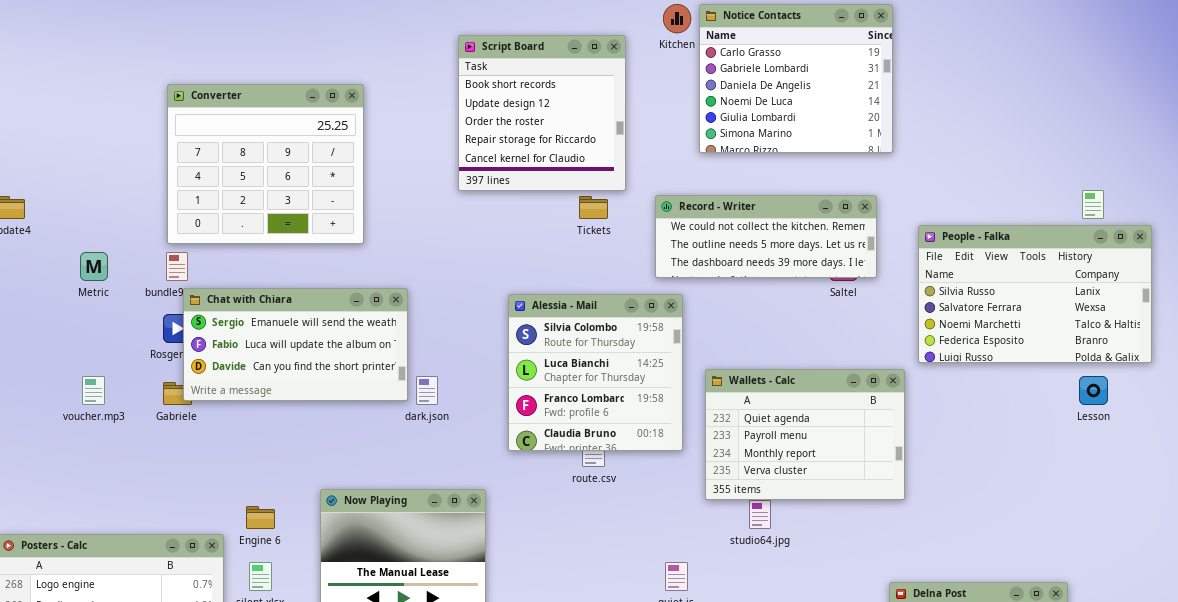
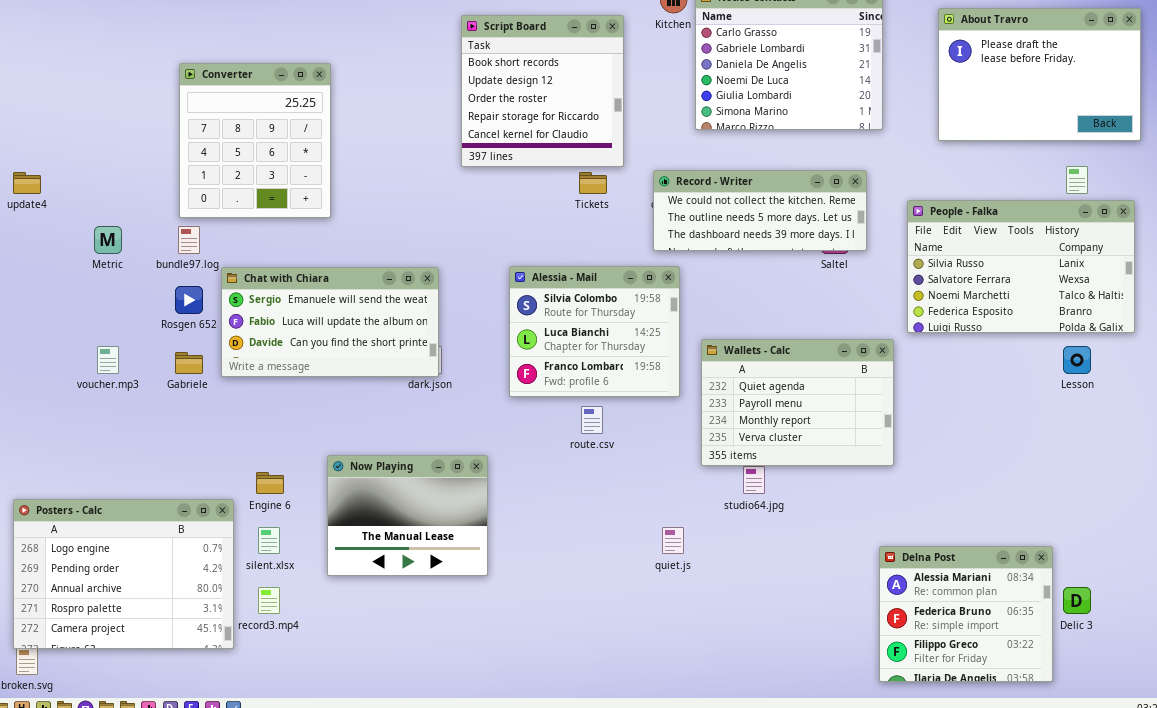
About Travro: none -> [938,8,1141,141], opened
Converter: [167,84,364,244] -> [179,63,331,218], resized
Chat with Chiara: [183,288,408,401] -> [221,267,439,377], moved
Alessia - Mail: [508,294,683,451] -> [509,266,680,397], resized

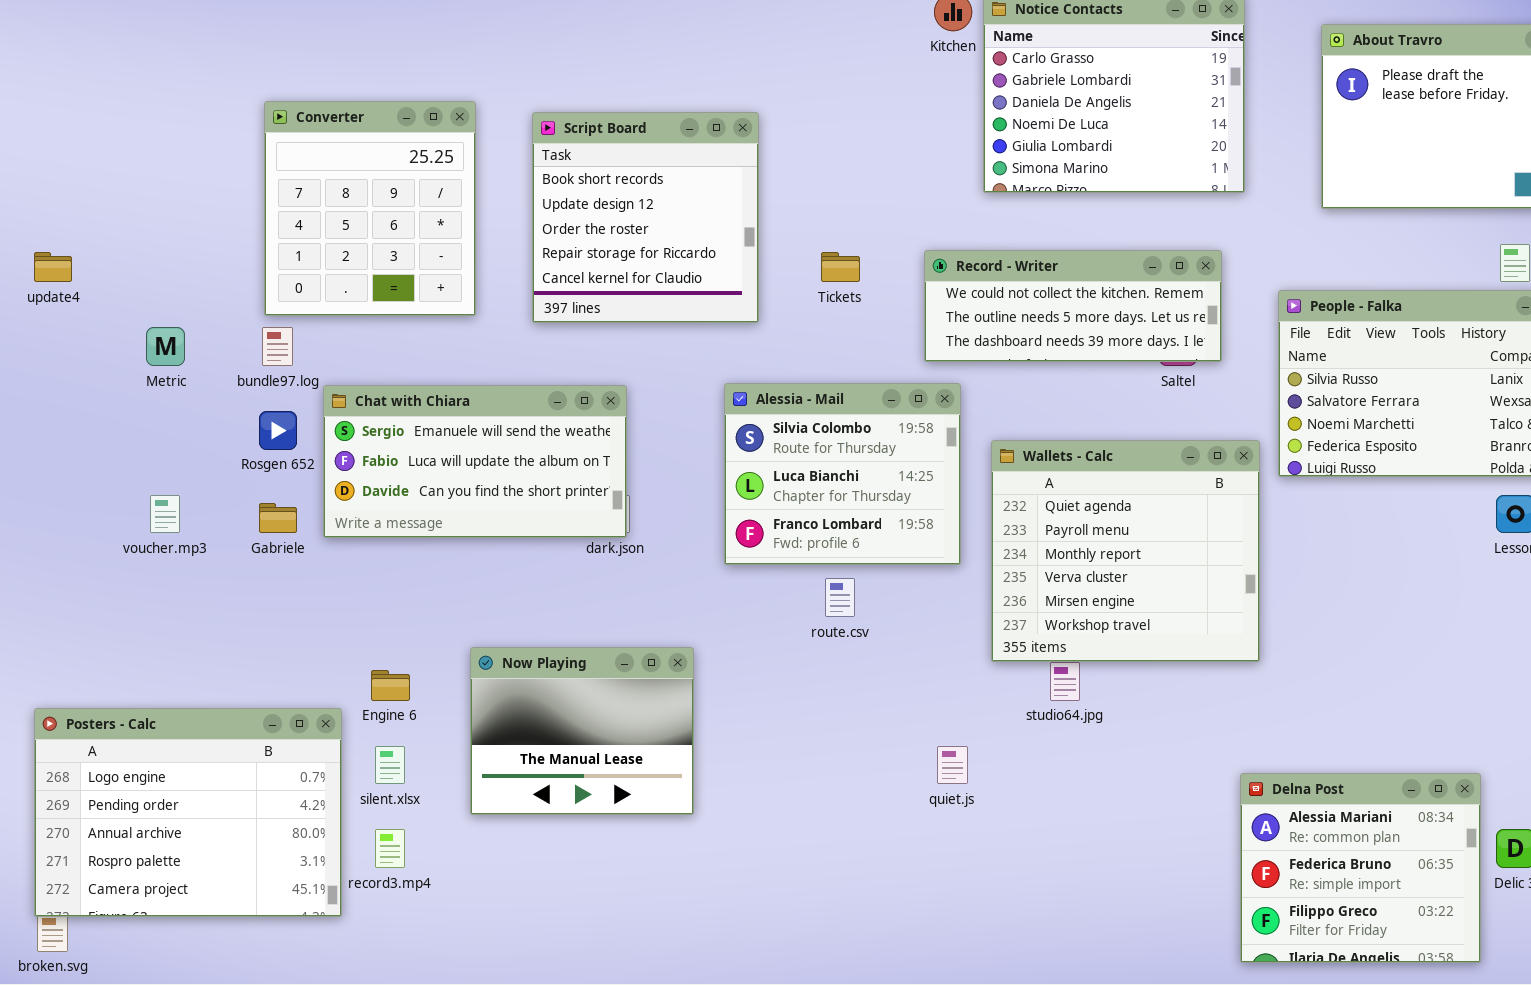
Script Board: [461,15,624,167] -> [532,112,759,323], moved
Wallets - Calc: [701,339,894,466] -> [991,440,1260,662], resized

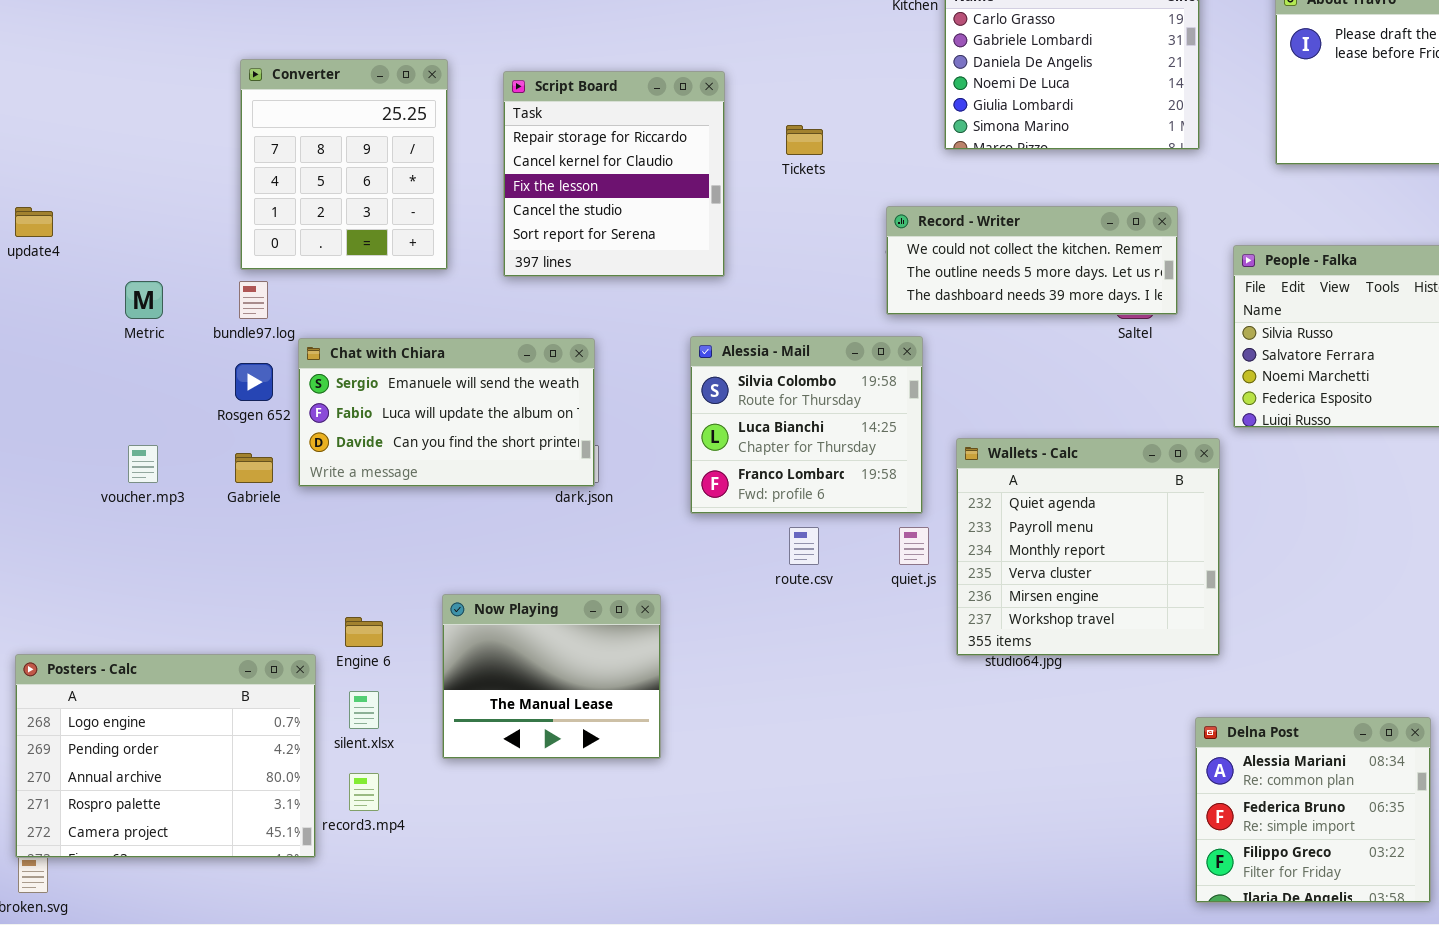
Script Board: [532,112,759,323] -> [503,71,725,277], scrolled down 3 rows
Tickets: [821,252,860,282] -> [786,125,823,155], moved
Wallets - Calc: [991,440,1260,662] -> [956,438,1220,656], moved
quiet.js: [937,746,968,784] -> [899,527,929,565], moved

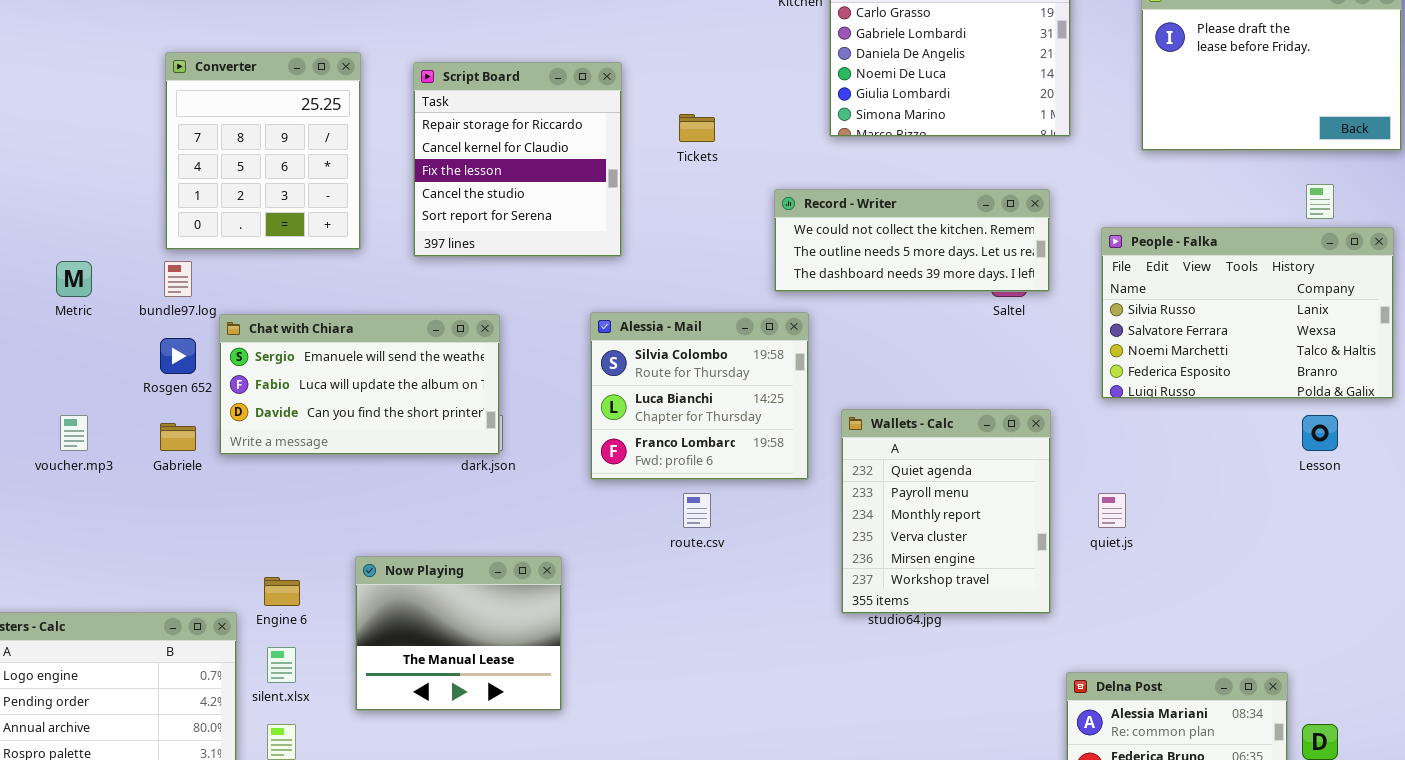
Wallets - Calc: [956,438,1220,656] -> [841,409,1051,614], resized
quiet.js: [899,527,929,565] -> [1098,493,1126,528], moved

